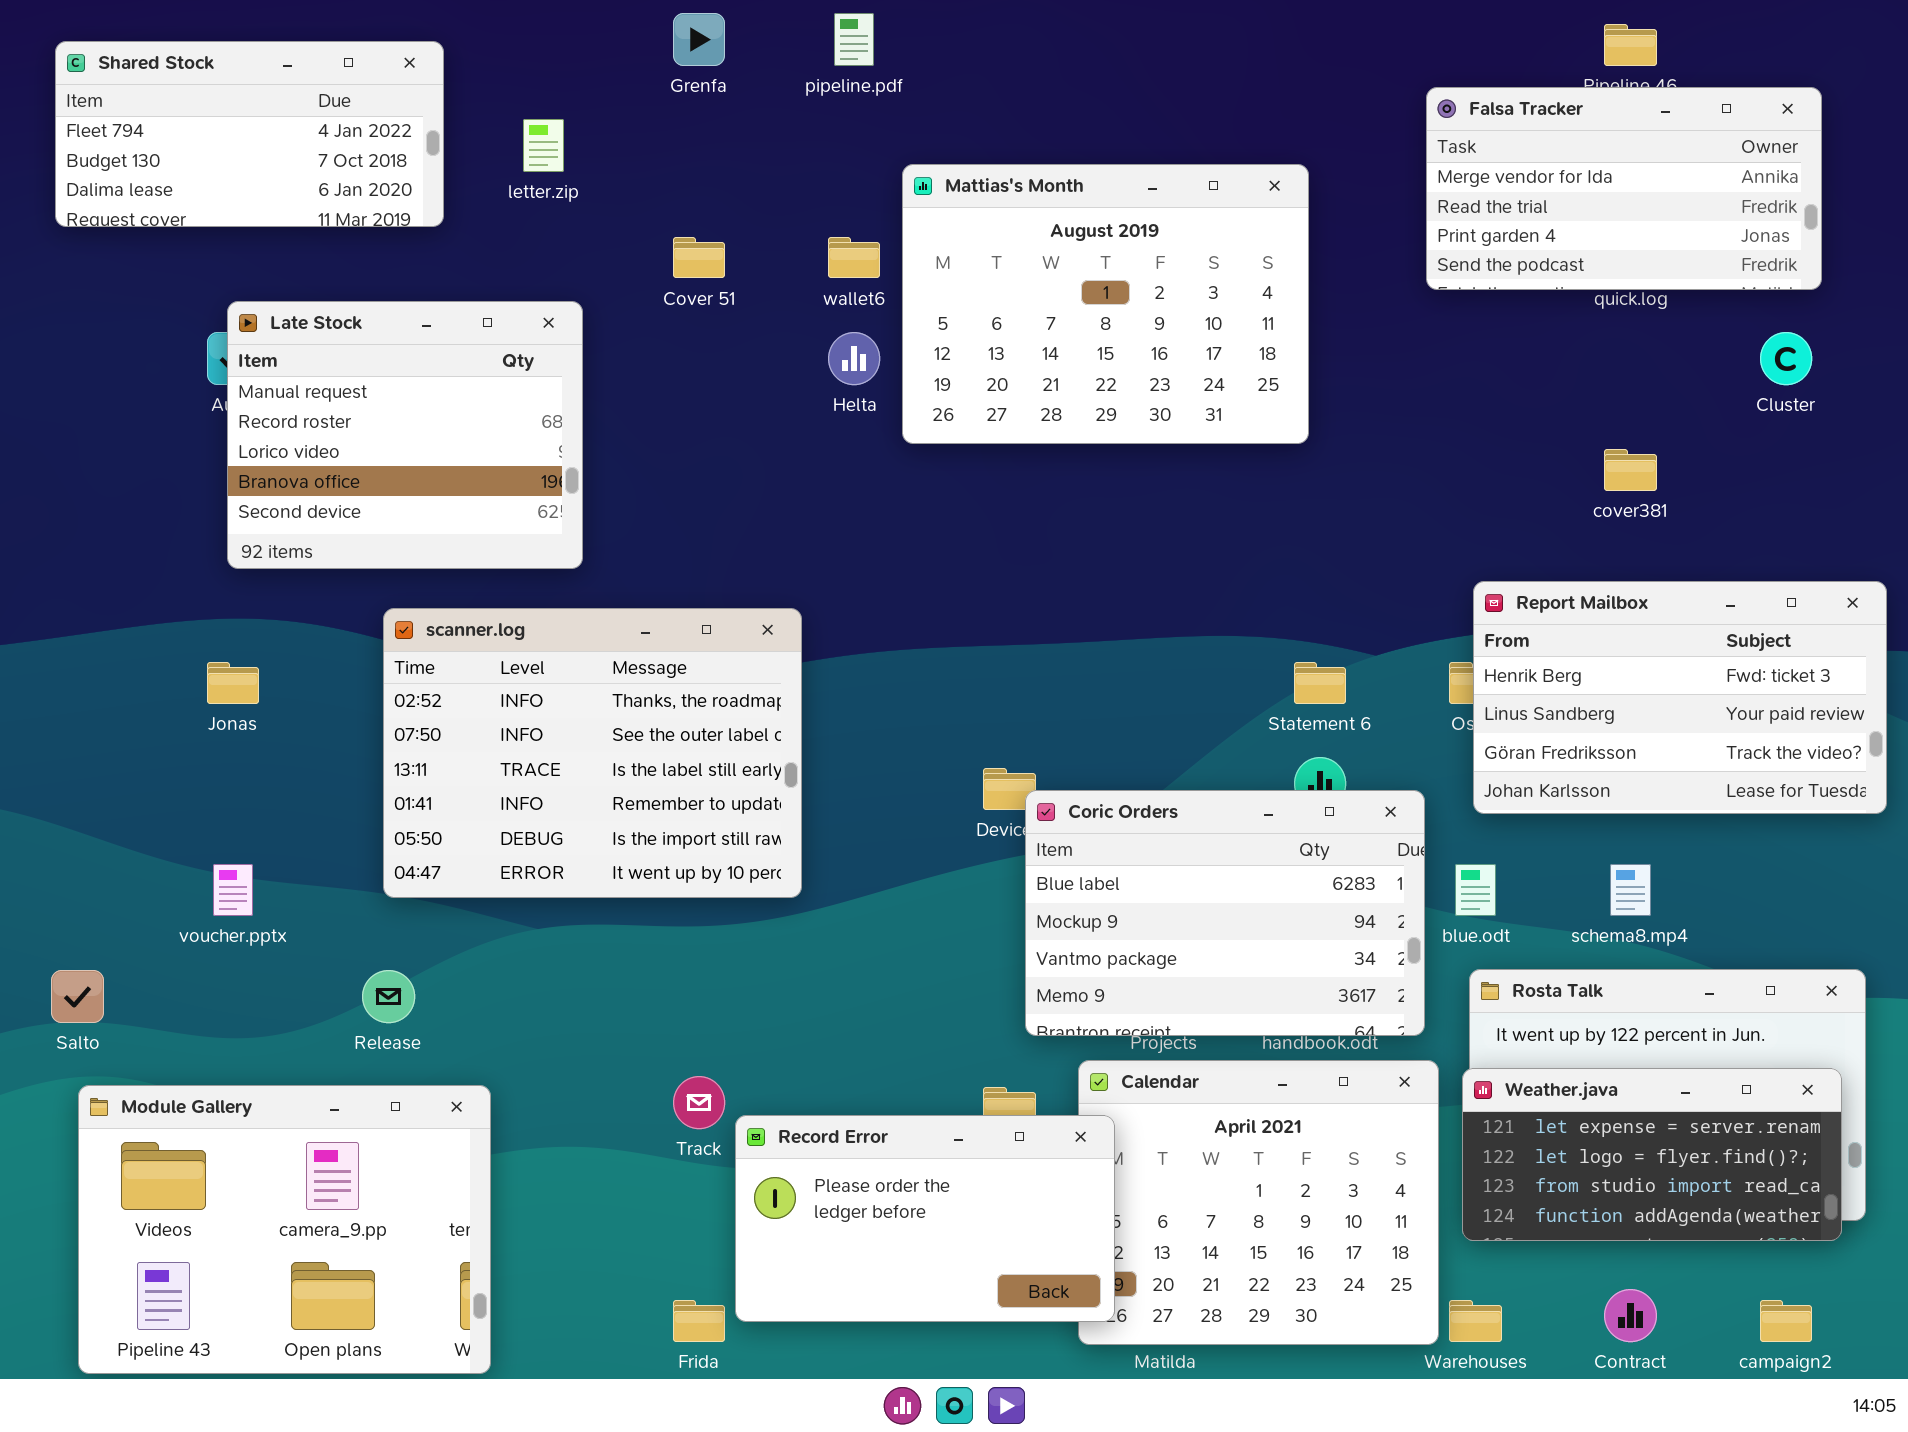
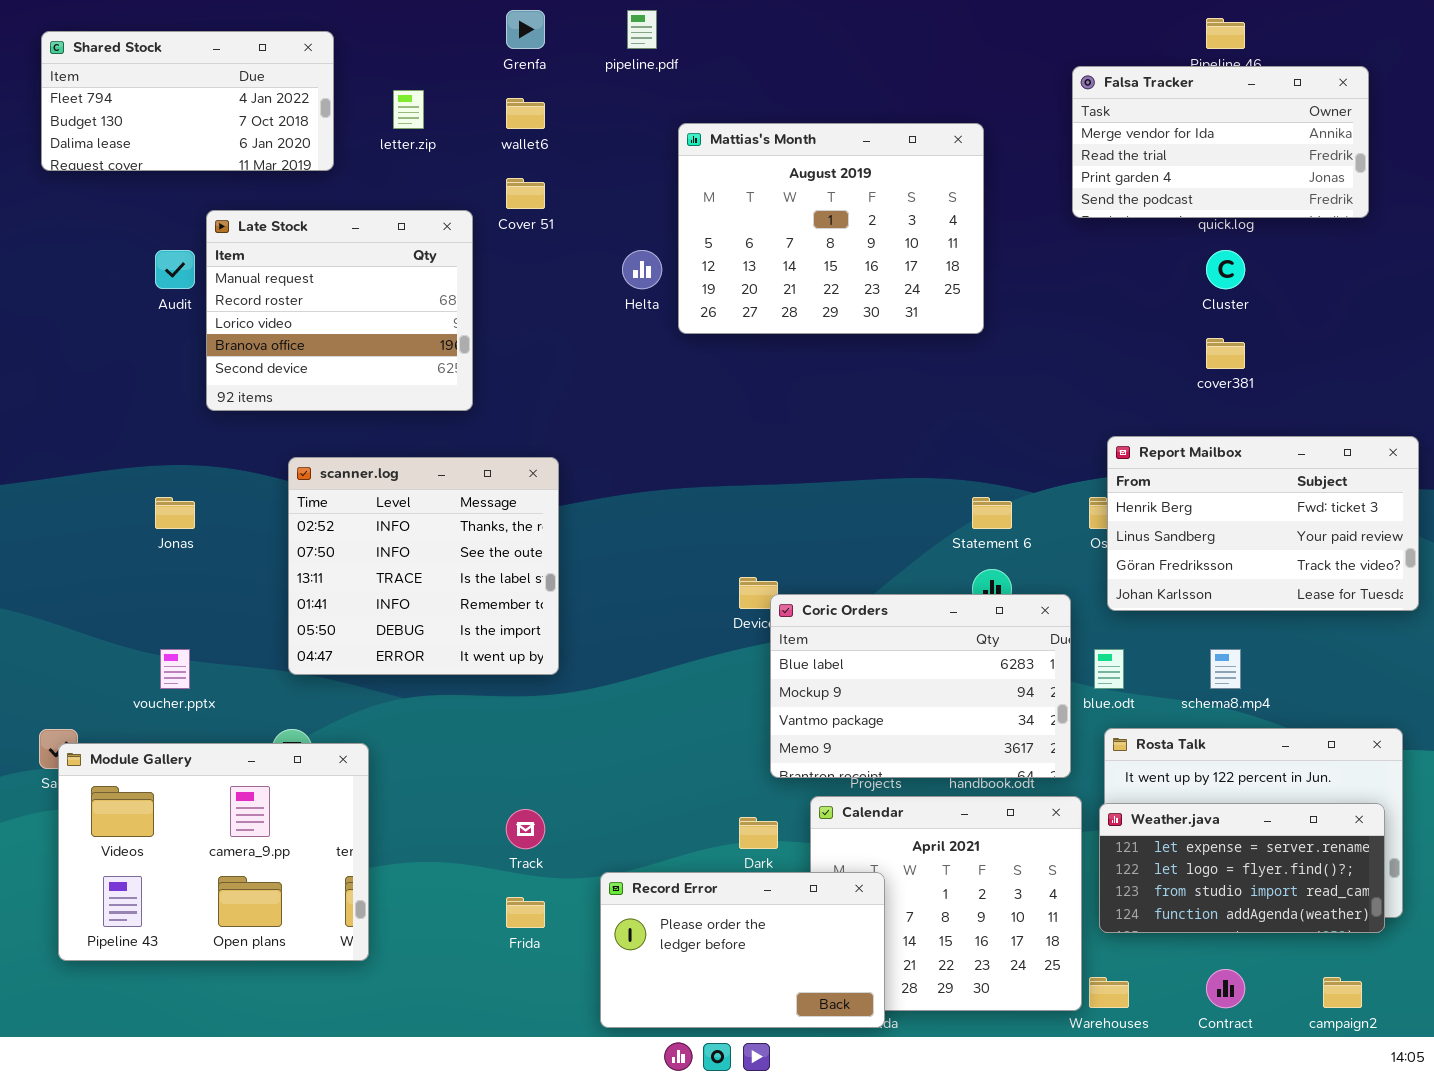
wallet6: [828,237,880,278] -> [506,98,545,129], moved
Late Stock: [227,301,583,569] -> [206,210,473,411], moved
Cluster: [1760,332,1812,385] -> [1206,250,1245,289], moved
scanner.log: [383,608,802,898] -> [288,457,559,675], resized
Module Gallery: [78,1085,491,1374] -> [58,743,369,961], moved
Record Error: [735,1115,1115,1322] -> [600,872,885,1028], moved
Frida: [673,1300,725,1342] -> [506,897,545,928], moved

